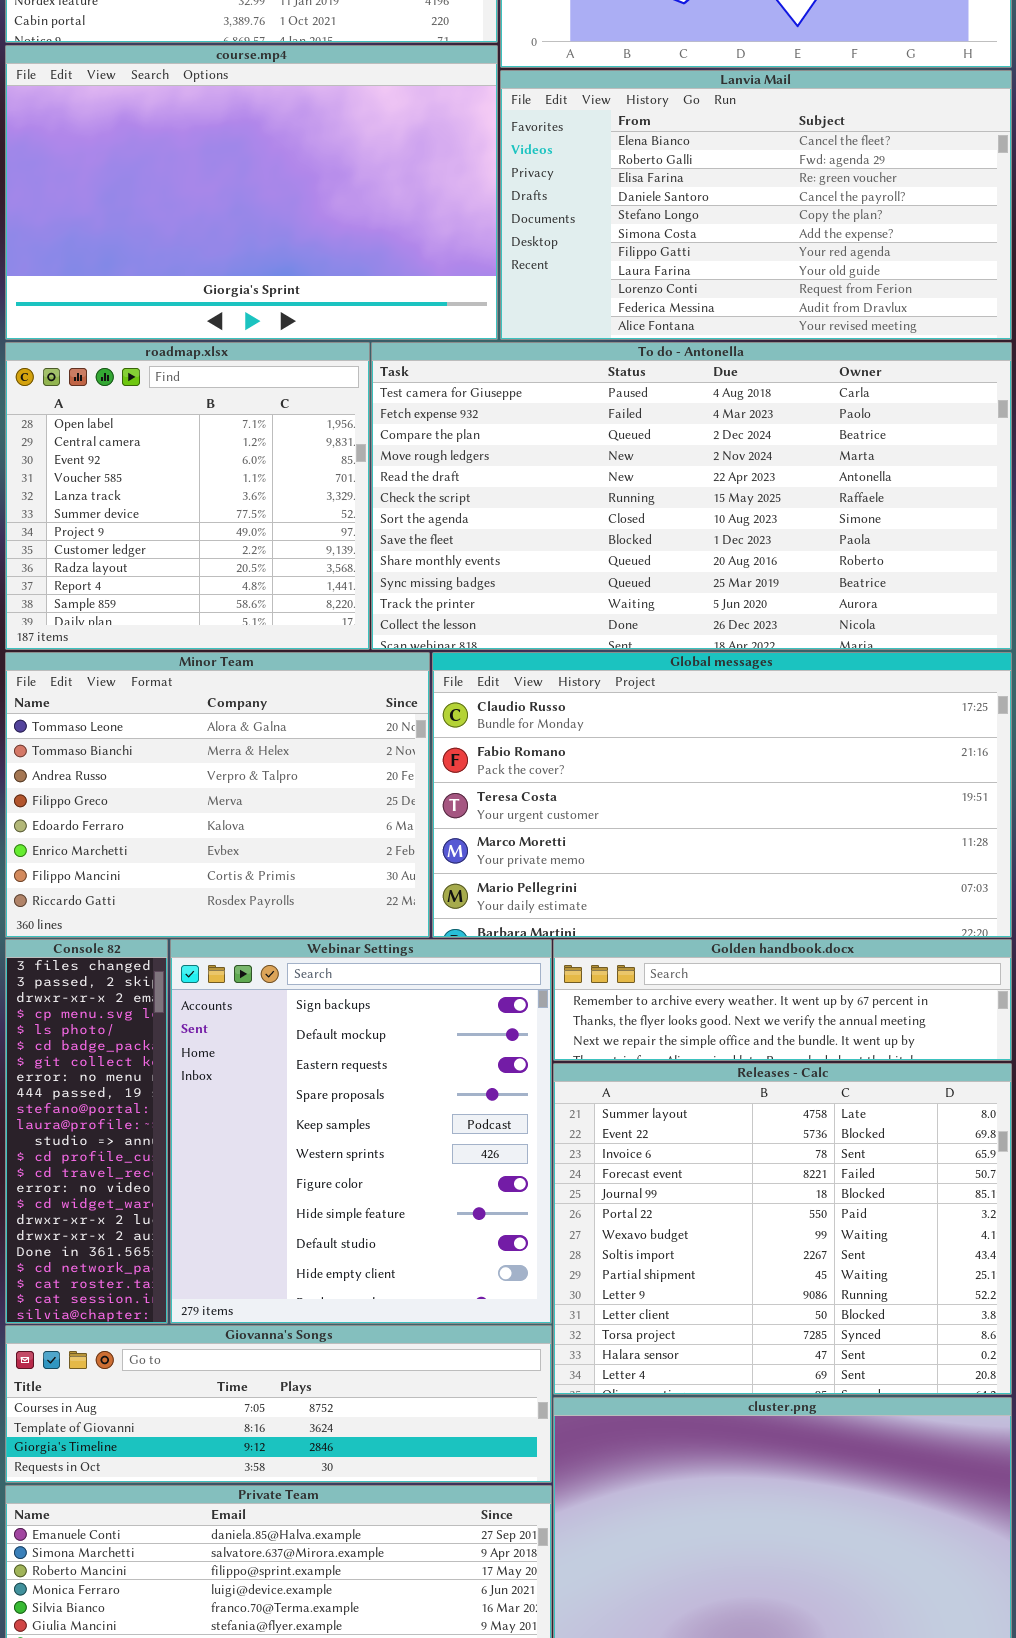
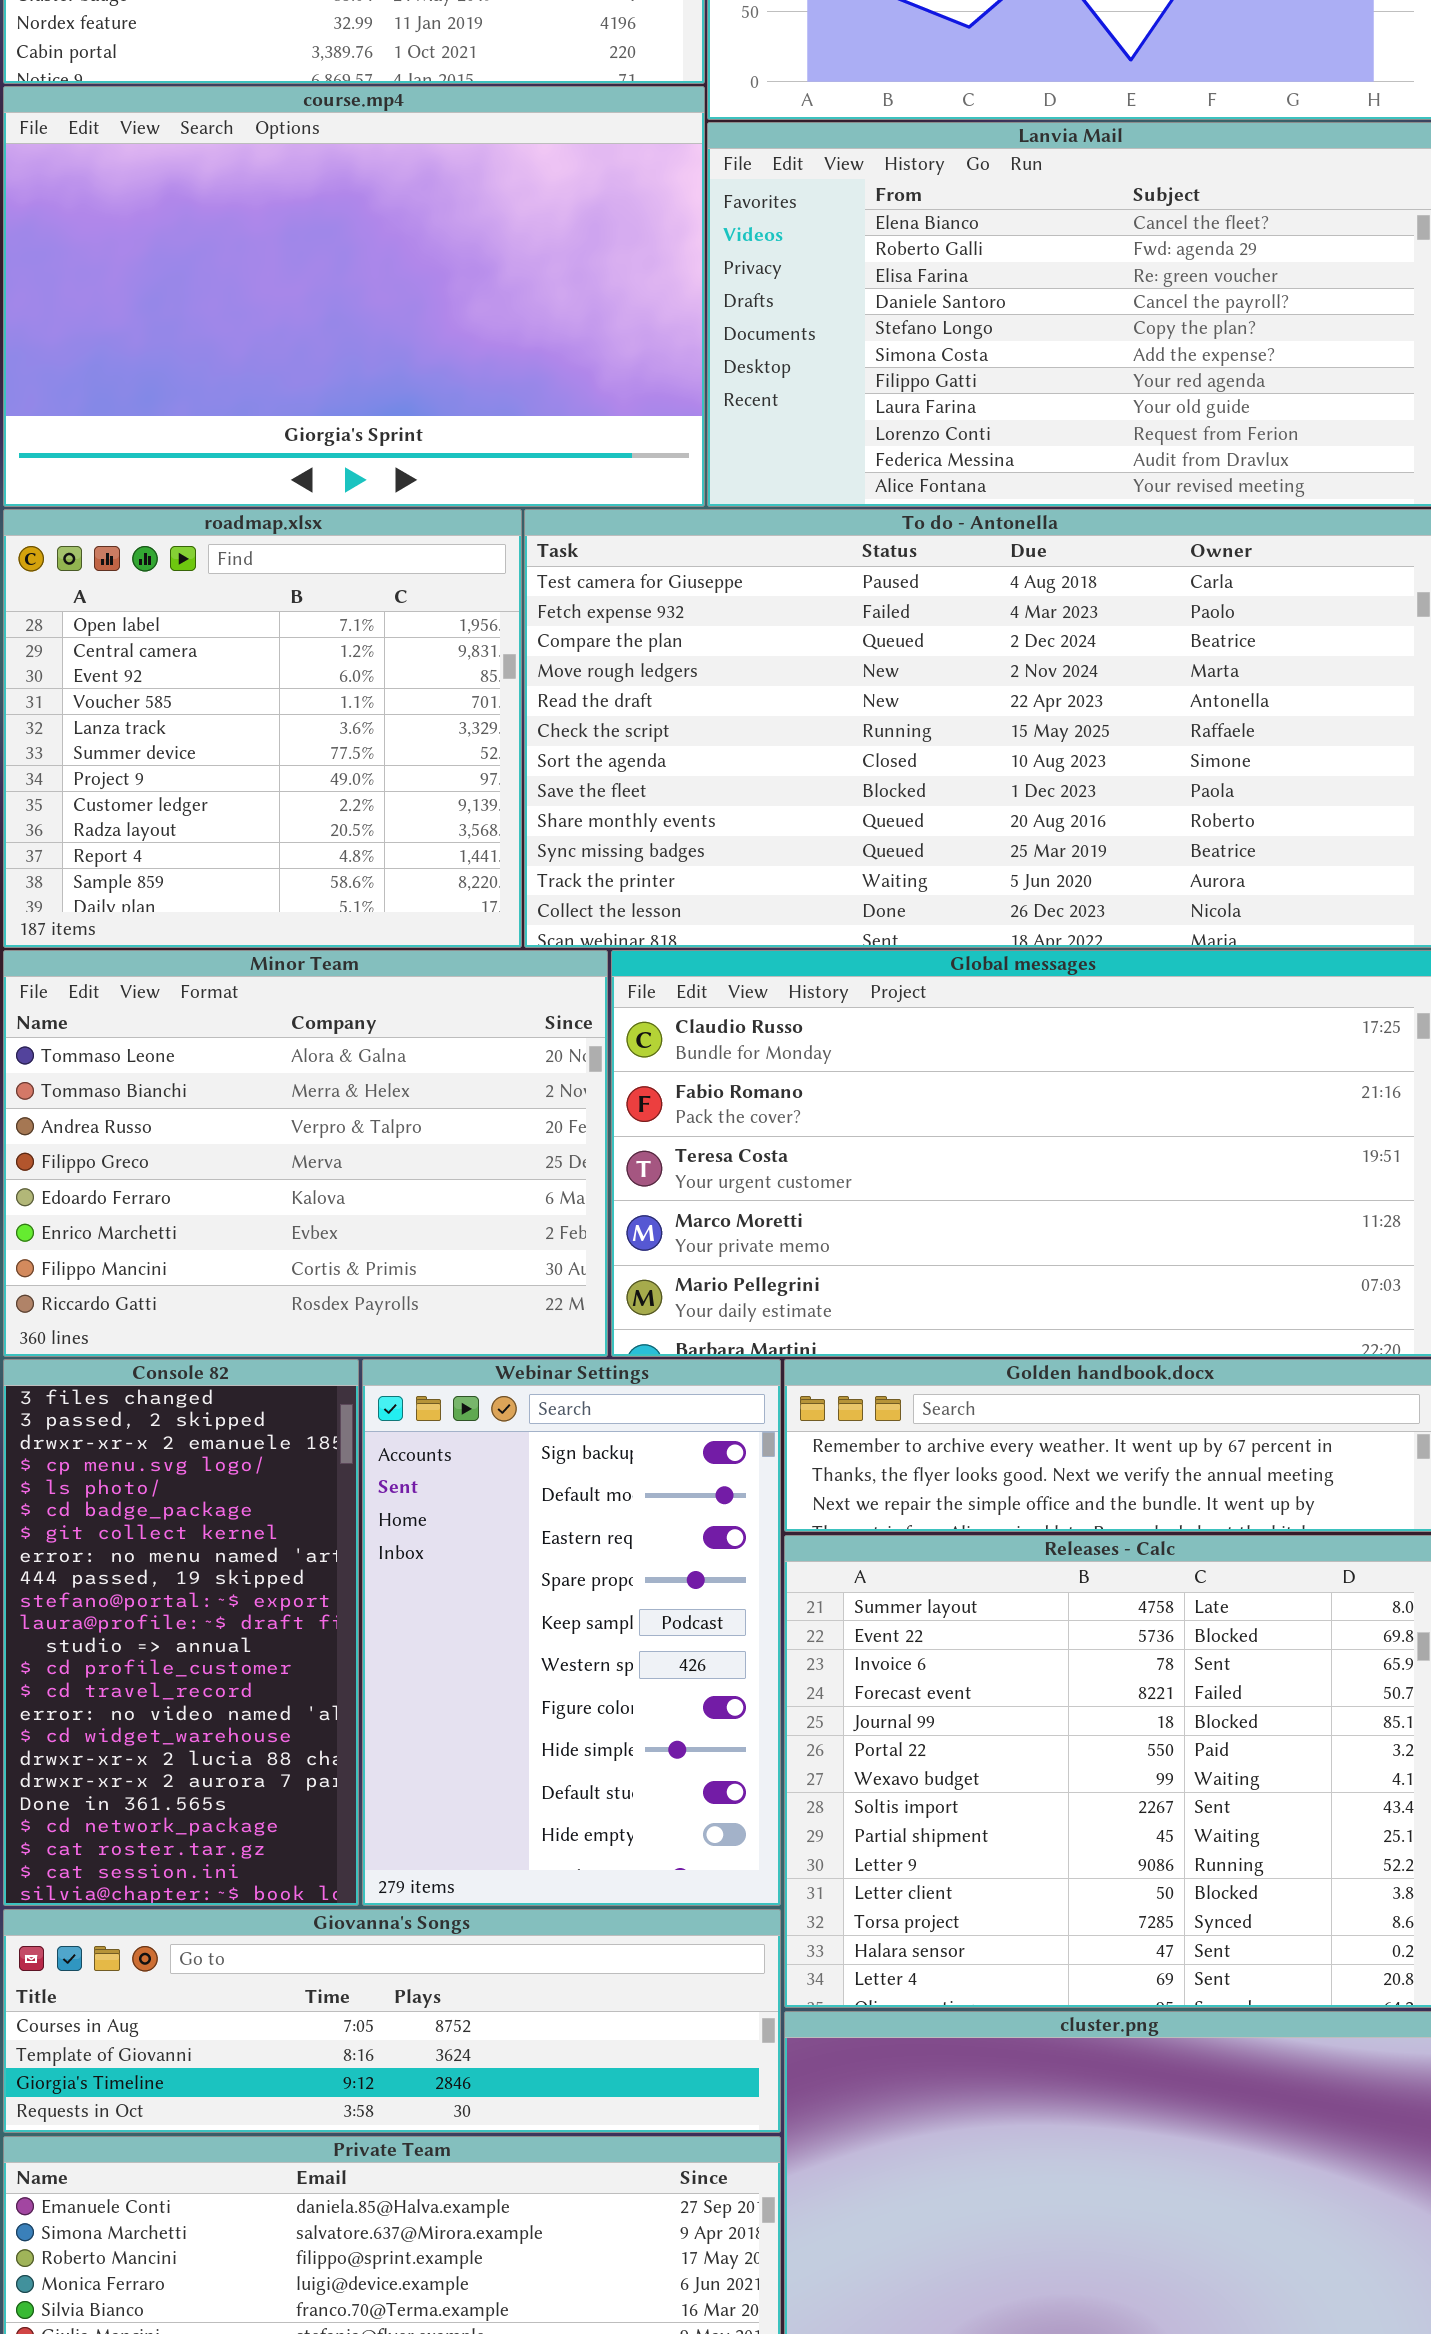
Console 82: [5,939,168,1324] -> [3,1359,359,1906], resized
Webinar Settings: [170,939,552,1324] -> [362,1359,781,1906], resized

